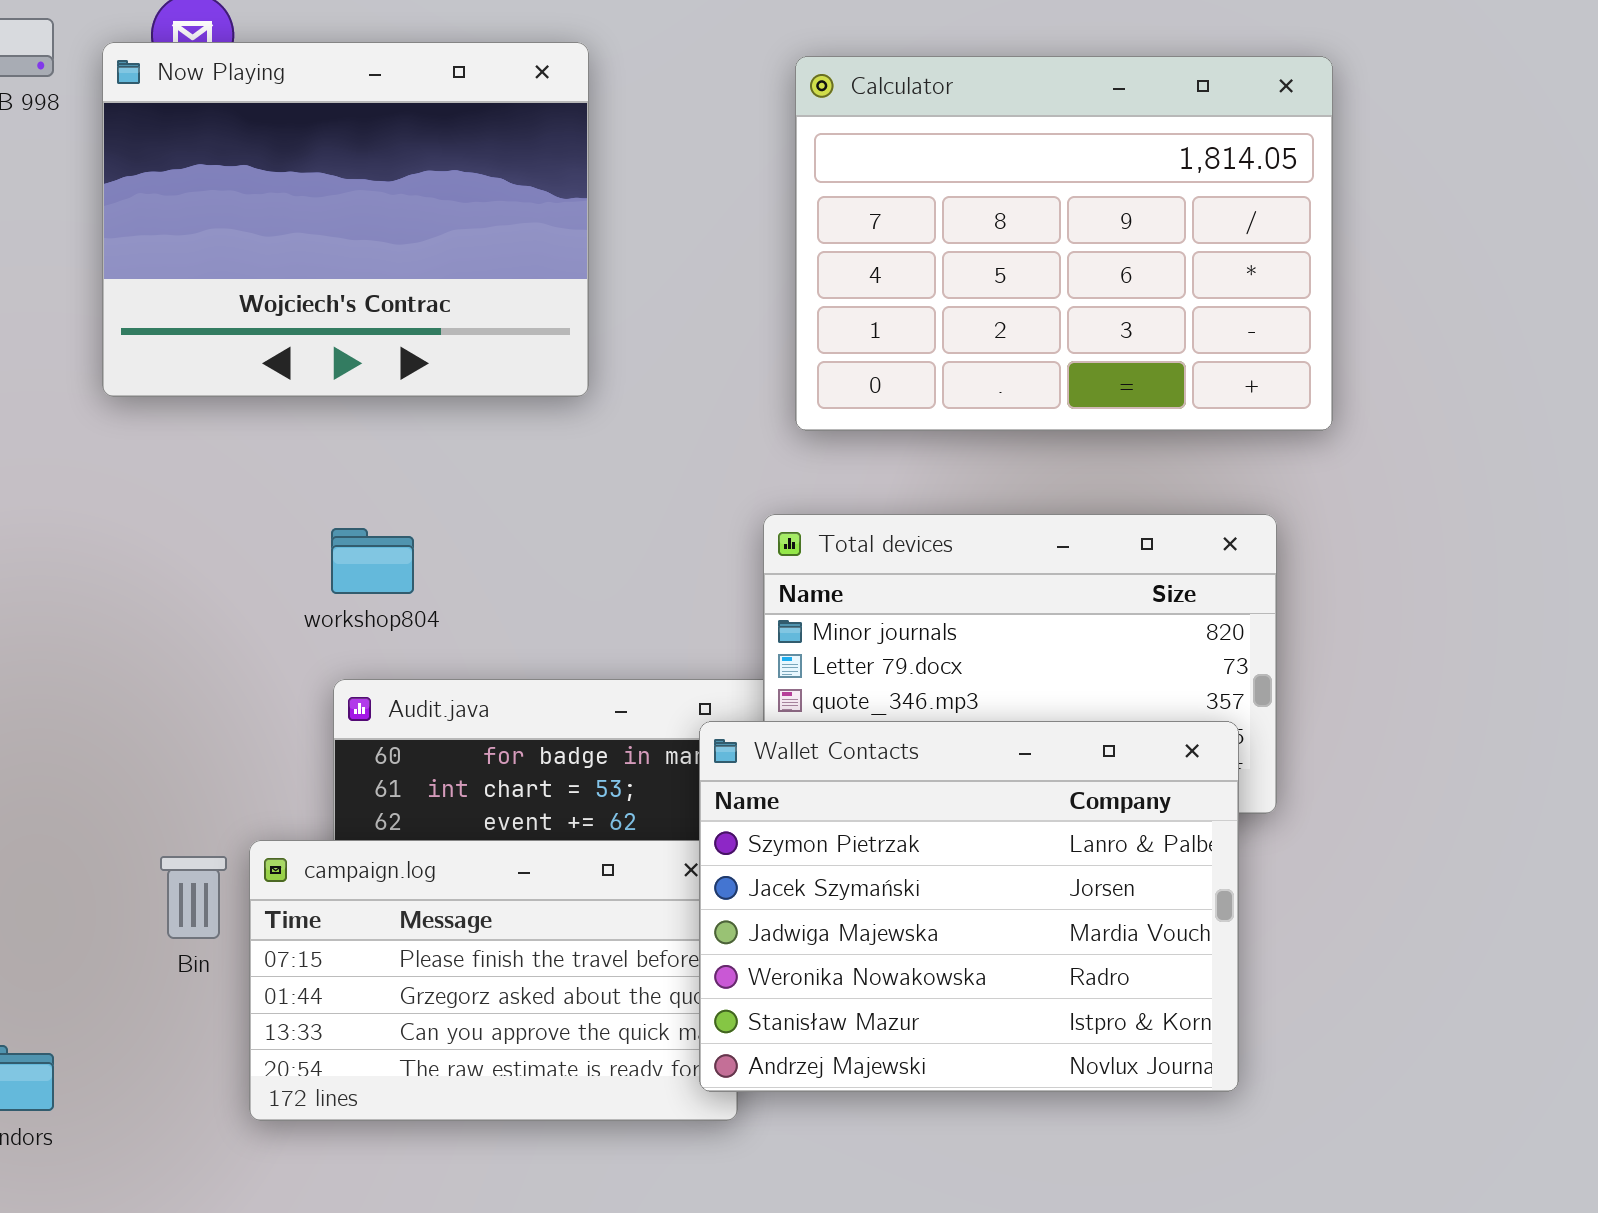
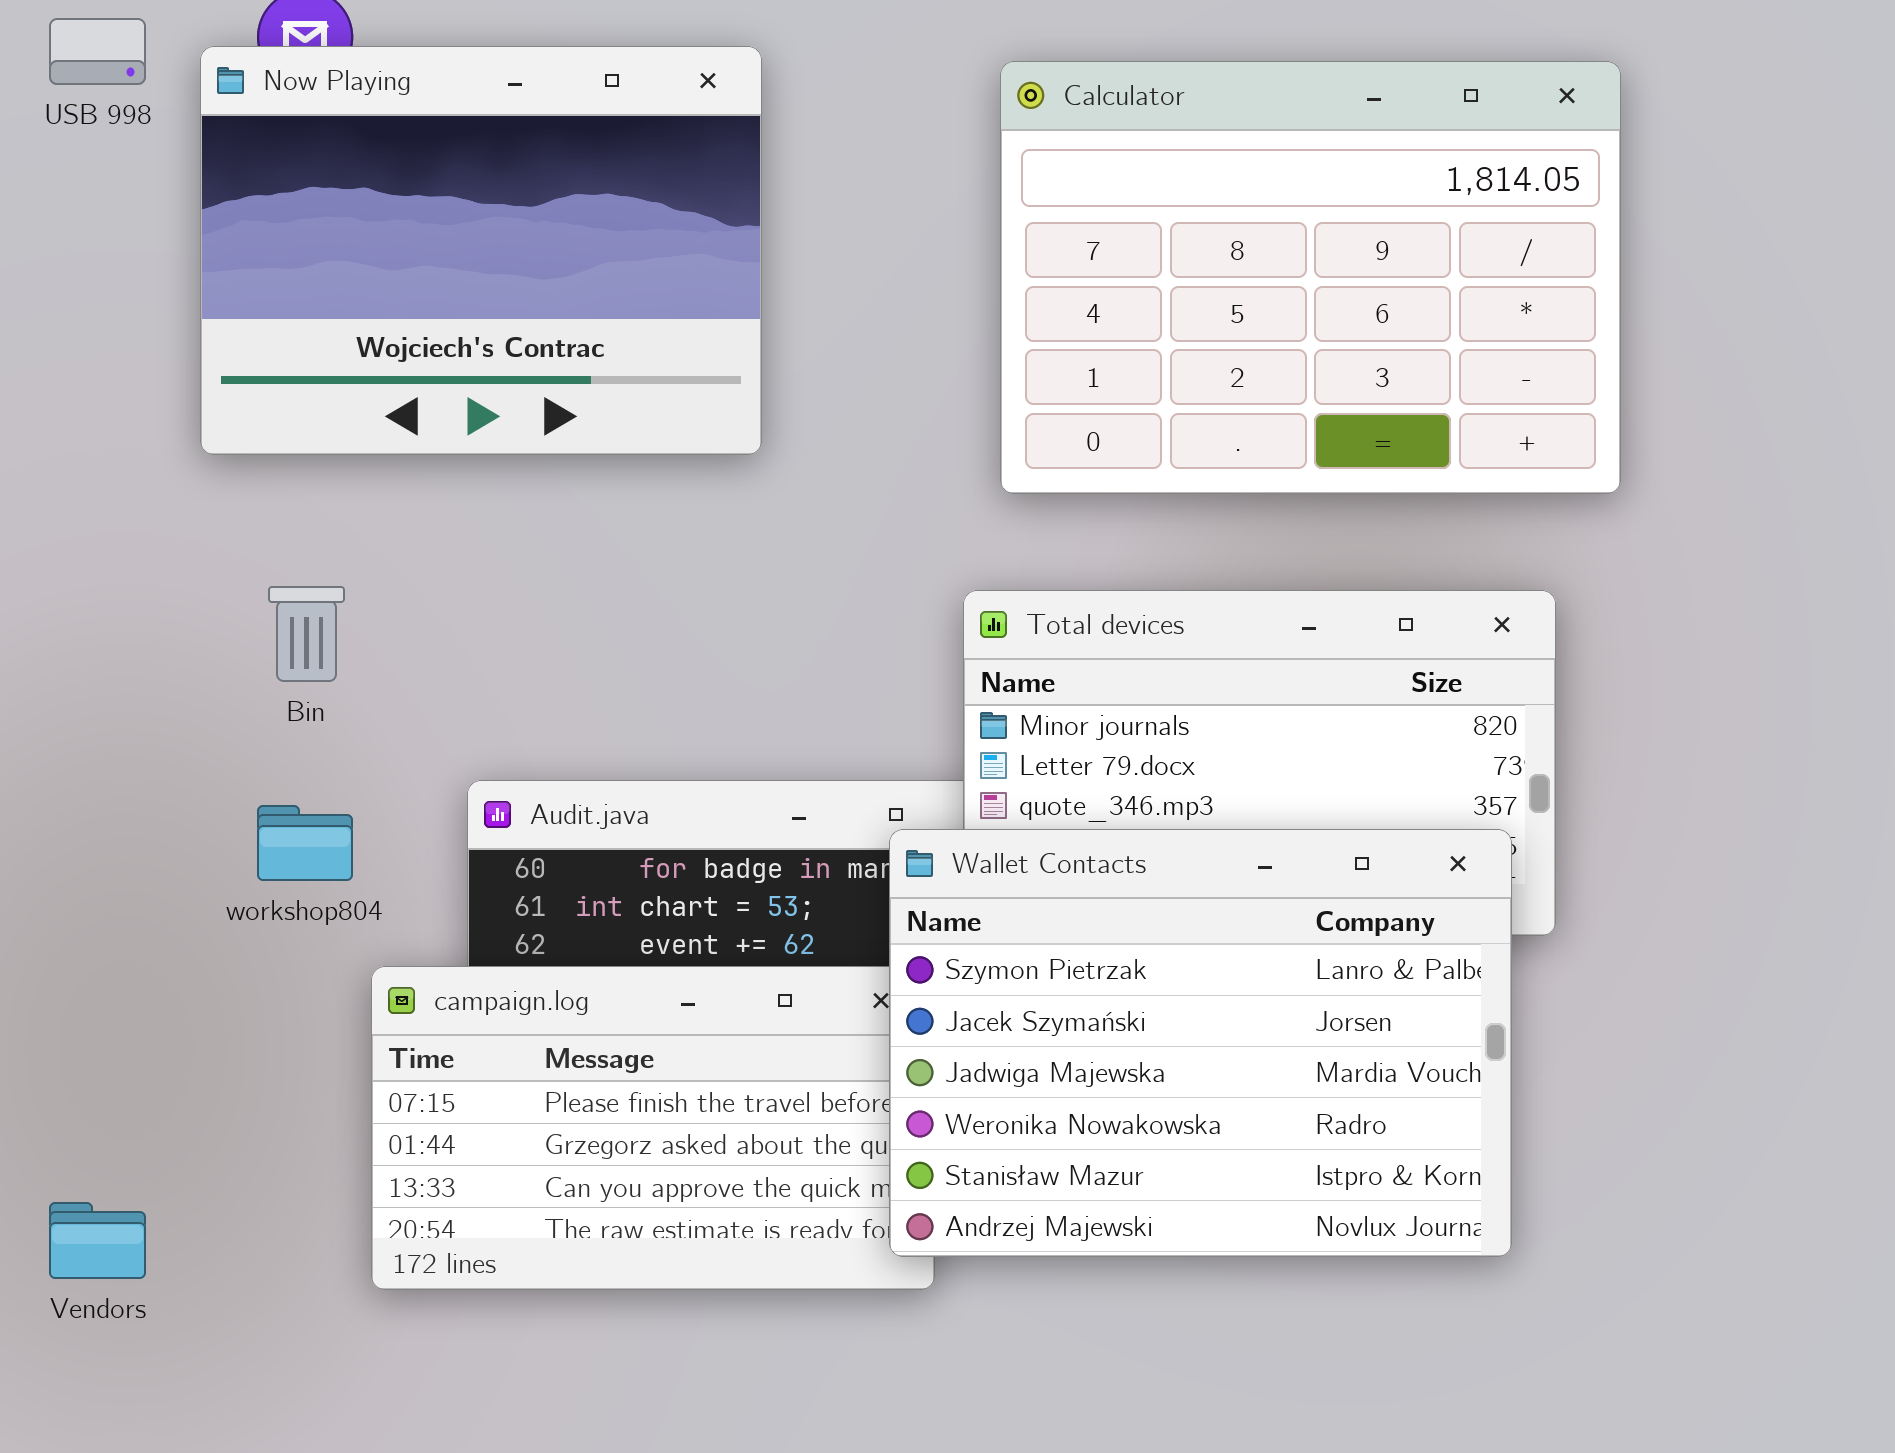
workshop804: [331,528,414,594] -> [257,805,353,881], moved
Bin: [160,856,227,939] -> [268,586,345,682], moved

